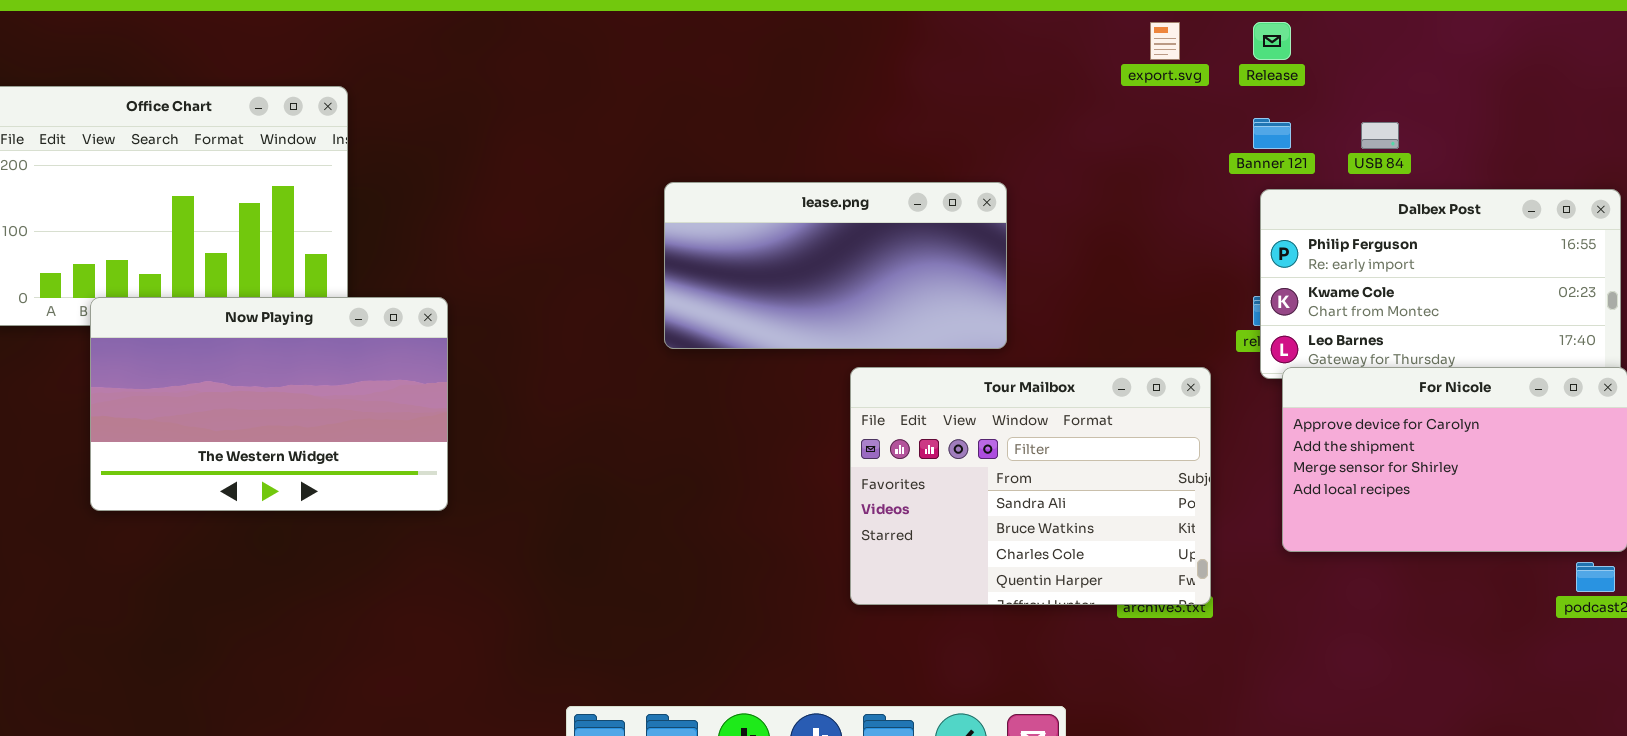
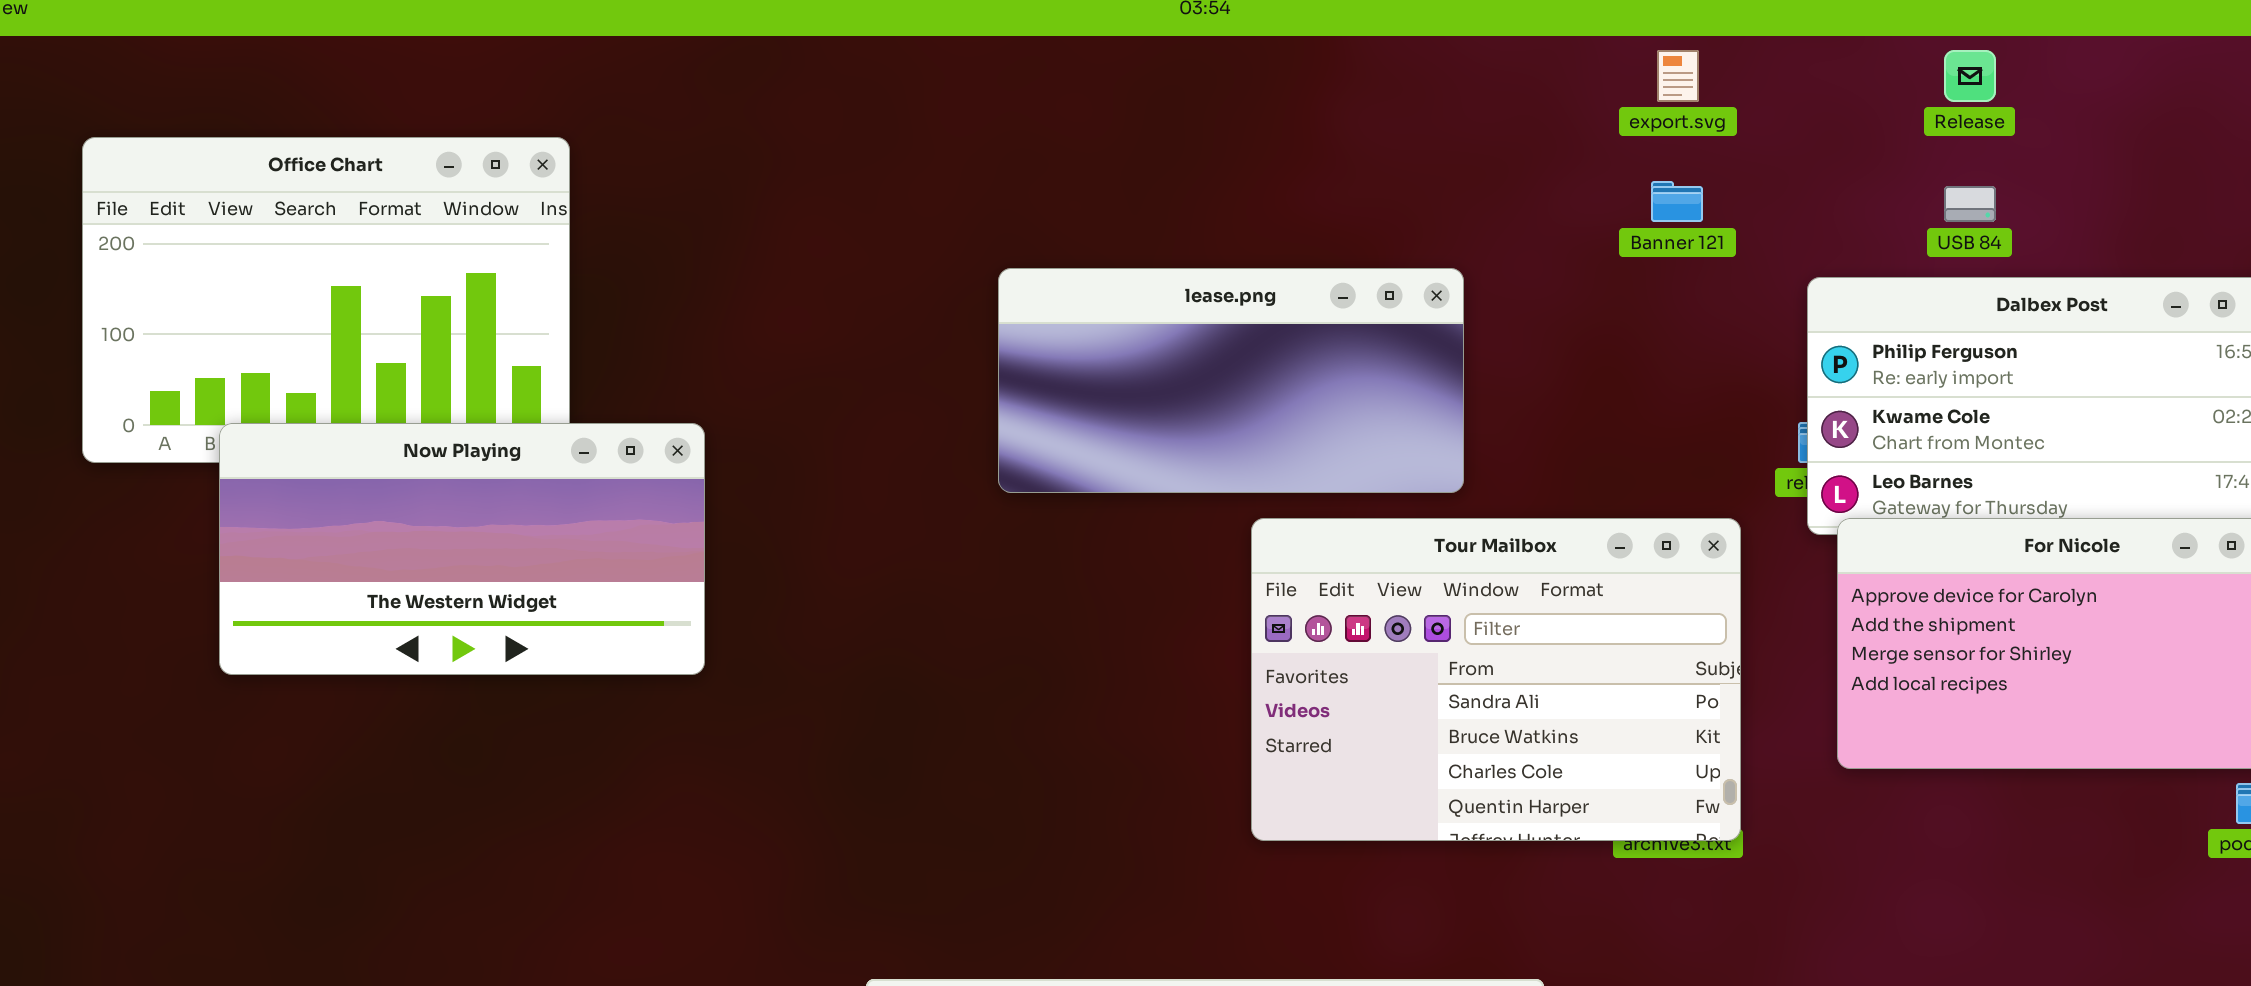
Release: [1253,22,1291,60] -> [1944,50,1996,102], moved
Banner 121: [1253,118,1291,149] -> [1651,181,1703,222], moved
Now Playing: [90,297,448,511] -> [219,423,705,675], resized

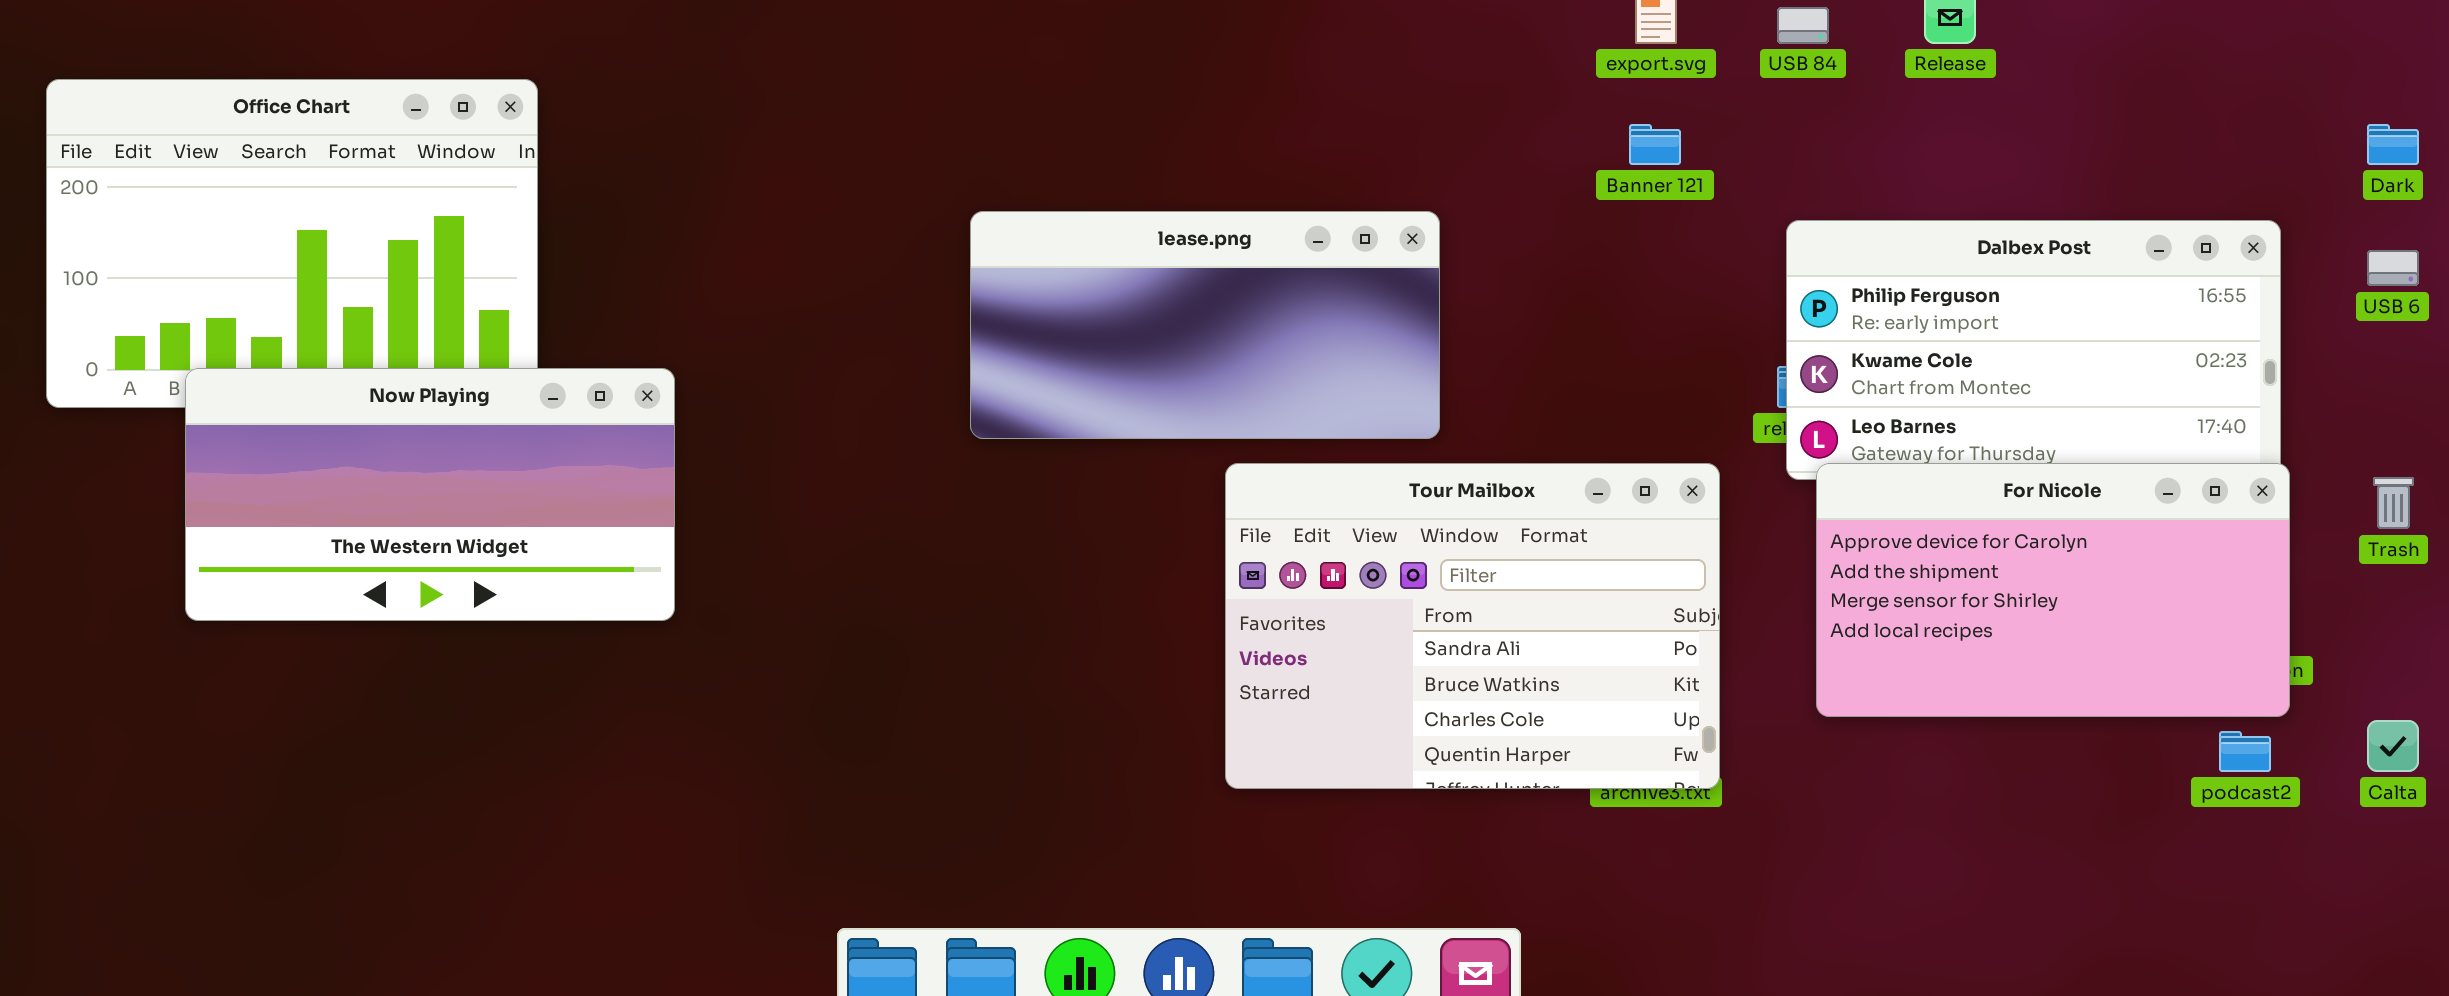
USB 84: [1944,186,1996,222] -> [1777,7,1829,44], moved

